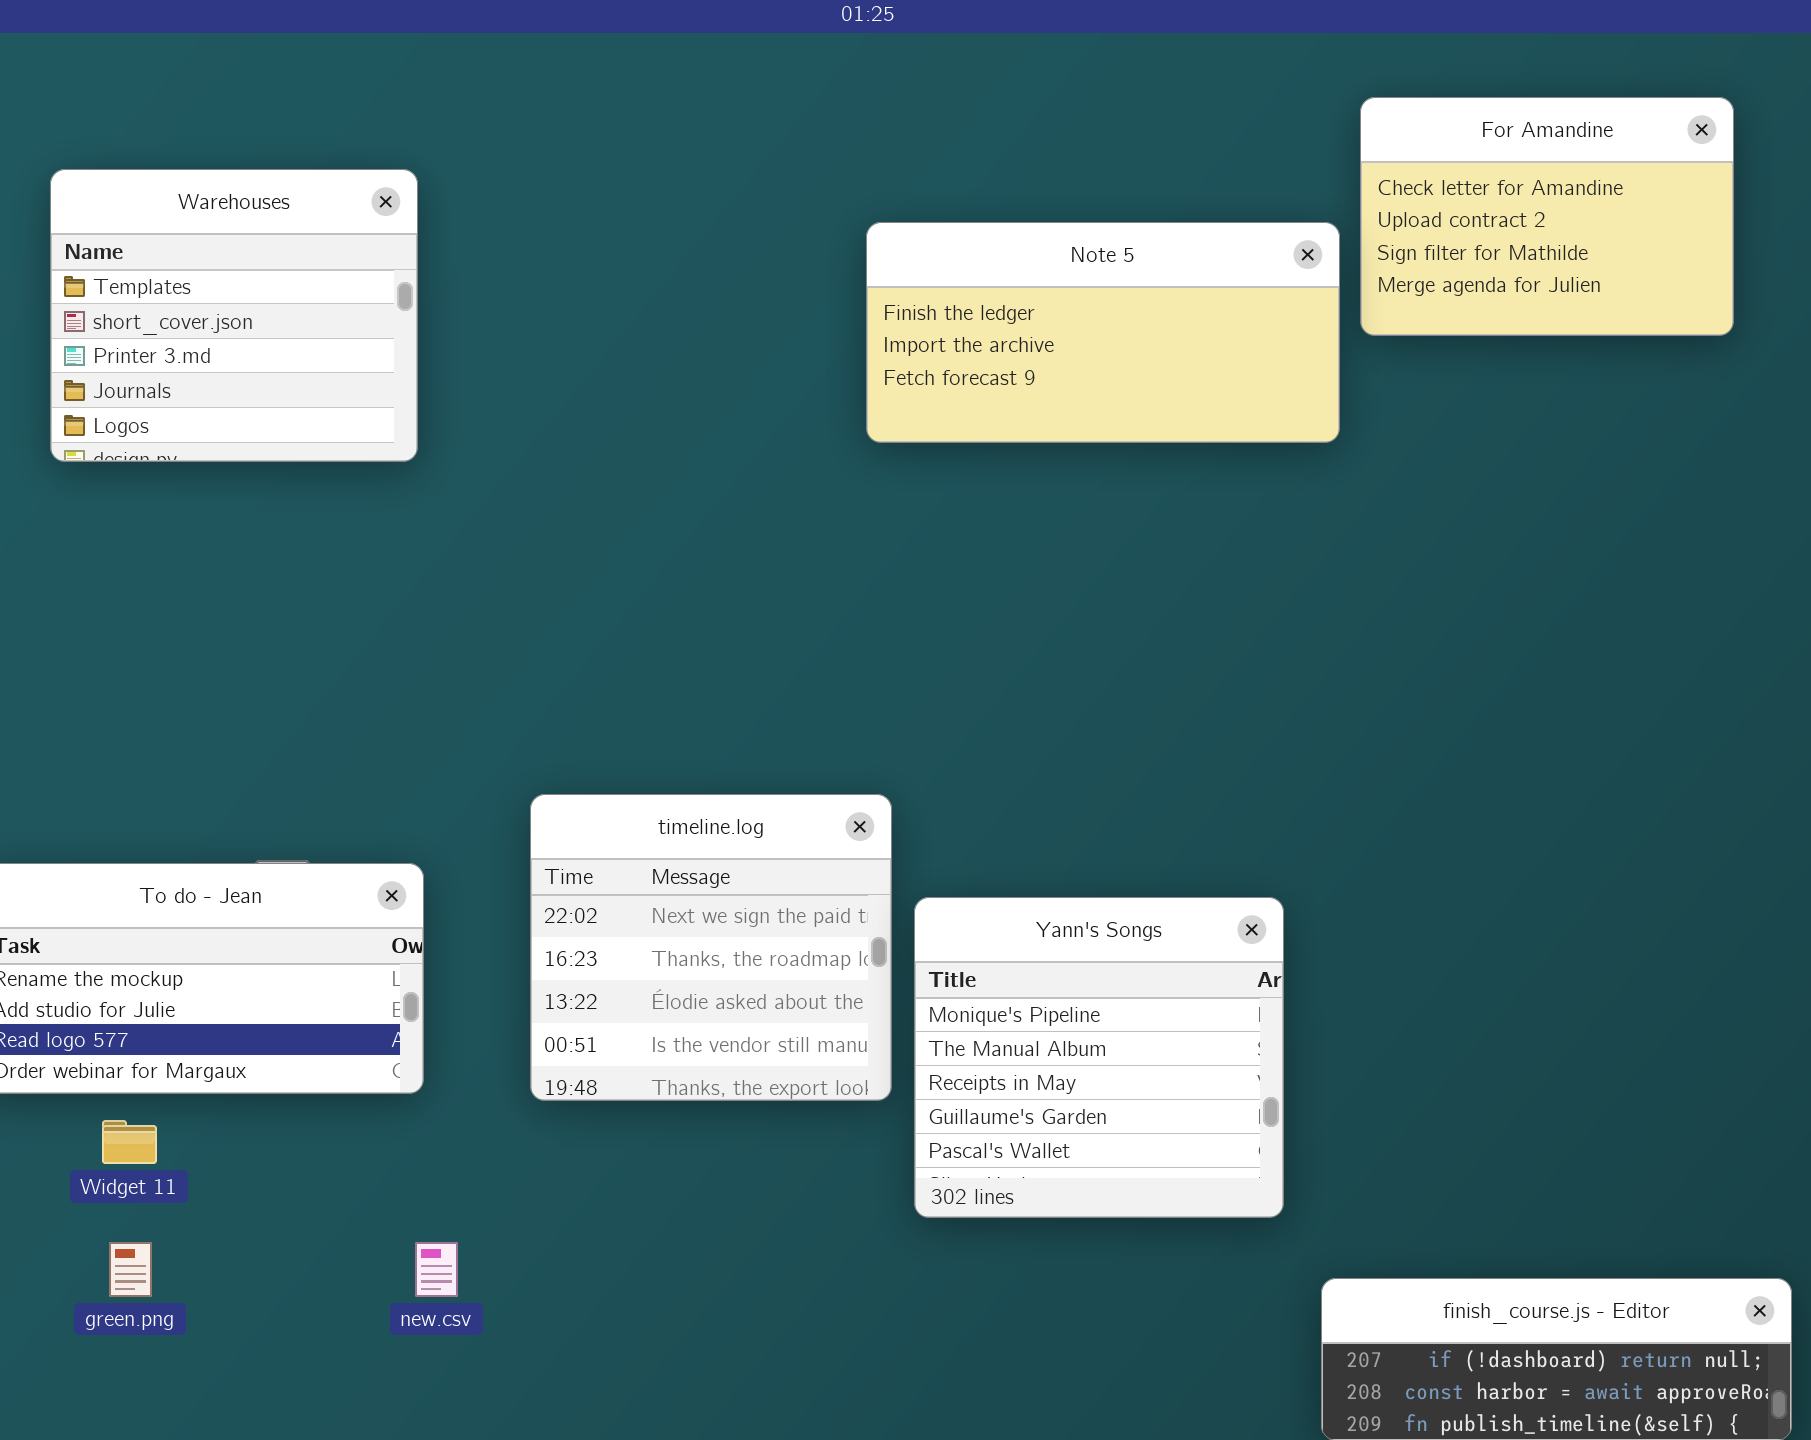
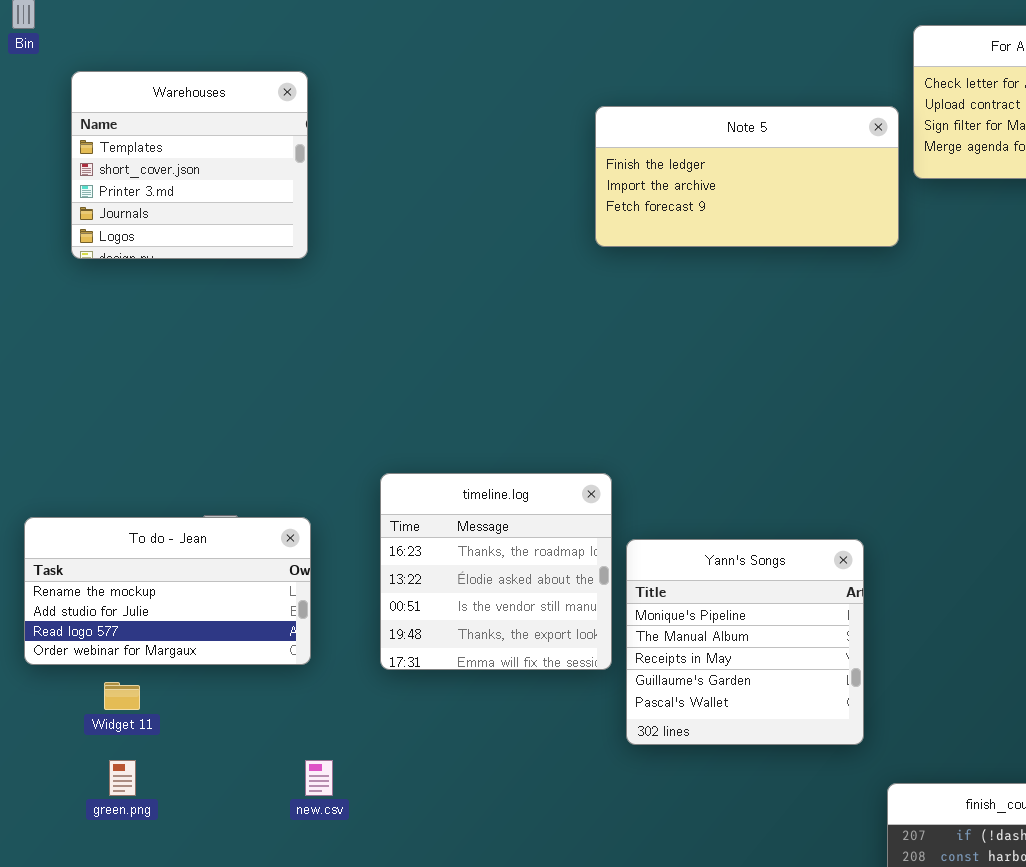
timeline.log: [530,794,892,1101] -> [380,473,612,670], scrolled down 1 row

